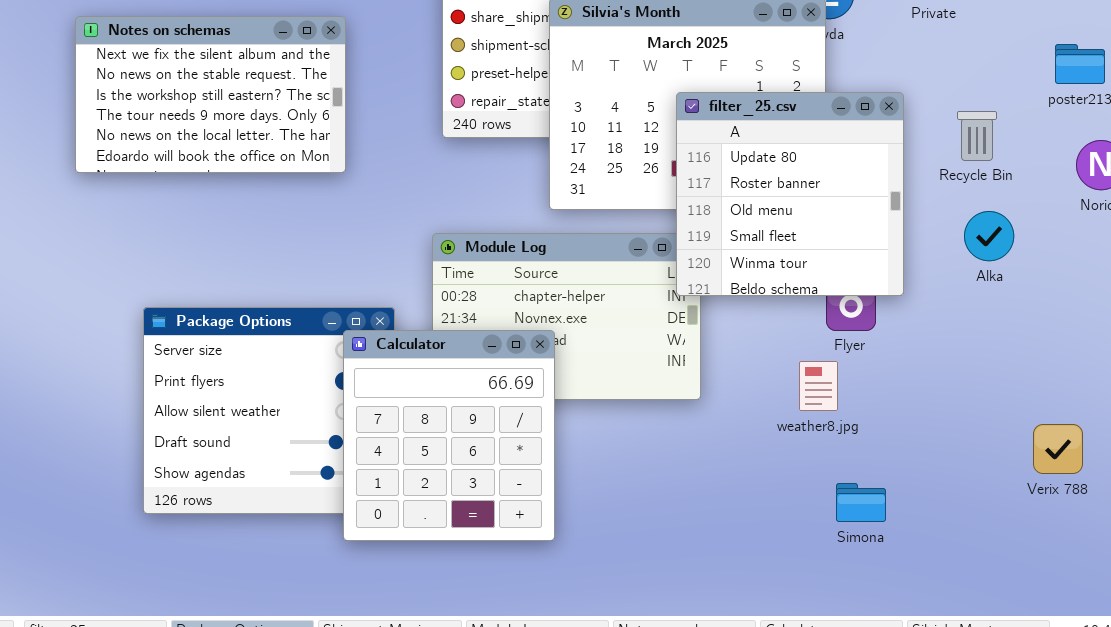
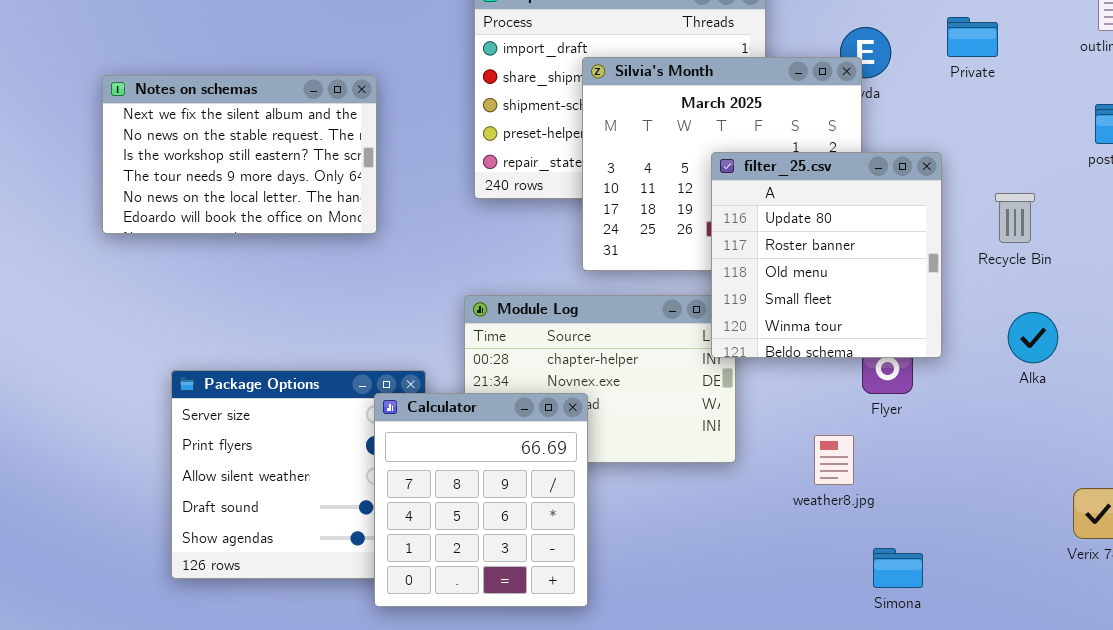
Recycle Bin: [957,111,997,161] -> [995,193,1035,243], moved
Alka: [964,211,1014,261] -> [1008,312,1058,363], moved
weather8.jpg: [799,361,838,411] -> [814,435,854,485], moved

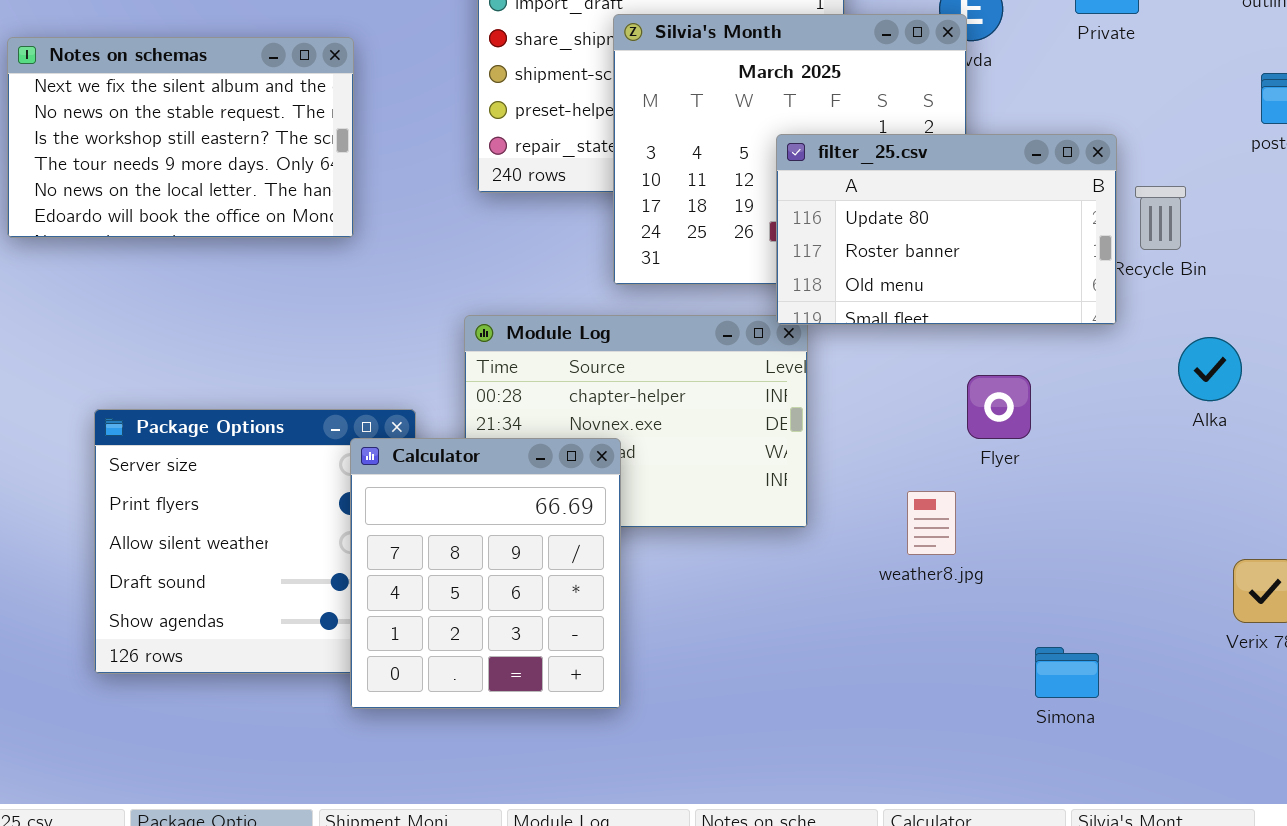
filter_25.csv: [711,152,942,358] -> [776,134,1117,325], resized
Alka: [1008,312,1058,363] -> [1178,337,1242,401], moved
Simona: [873,548,923,588] -> [1035,647,1099,698], moved

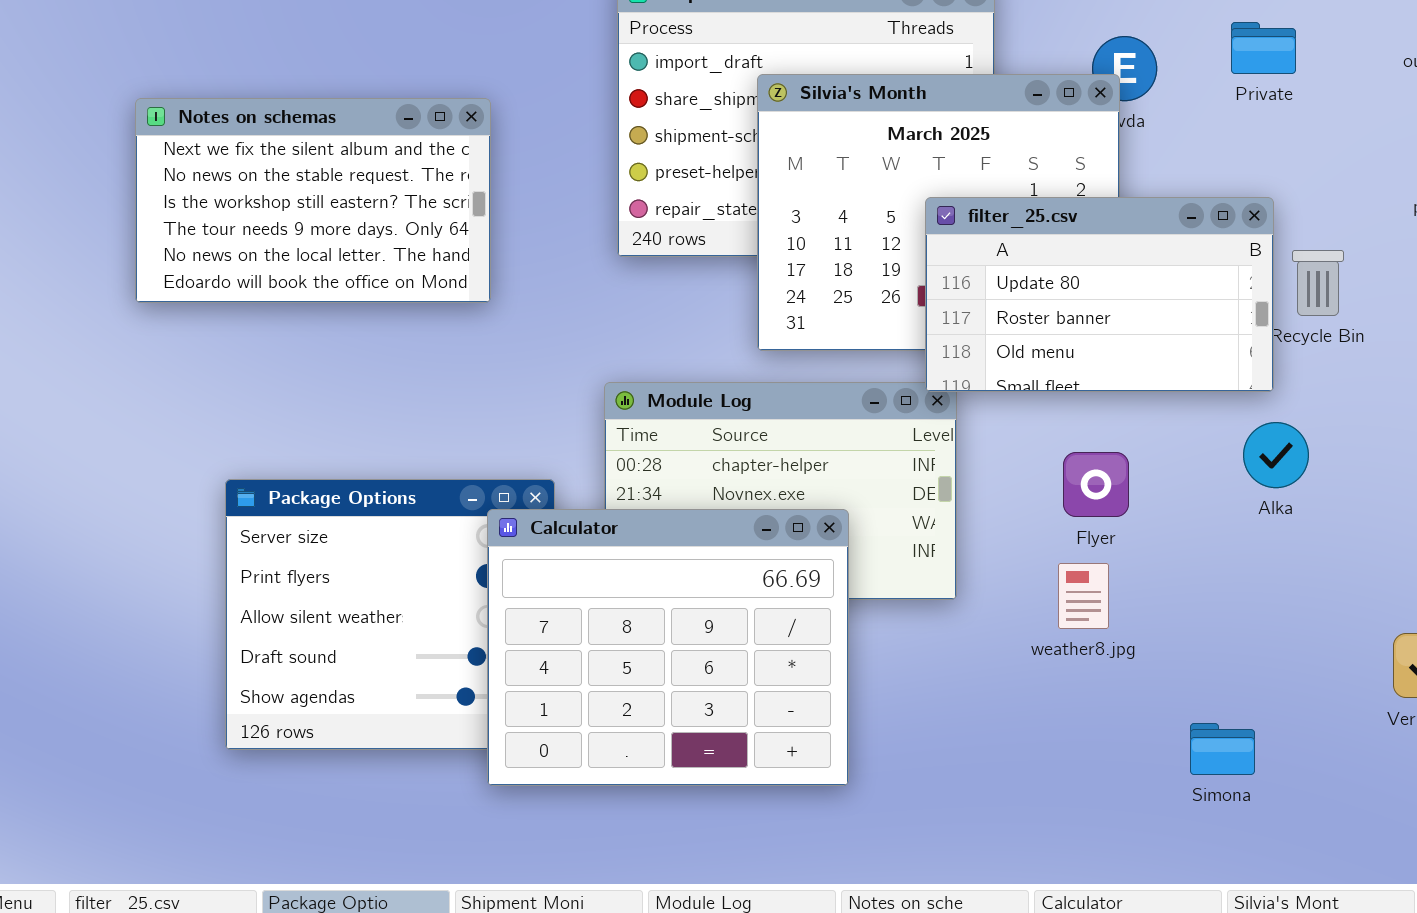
Alka: [1178,337,1242,401] -> [1243,422,1309,488], moved
Flyer: [967,375,1031,439] -> [1063,452,1129,517], moved
Calculator: [350,438,621,709] -> [487,509,849,786], resized

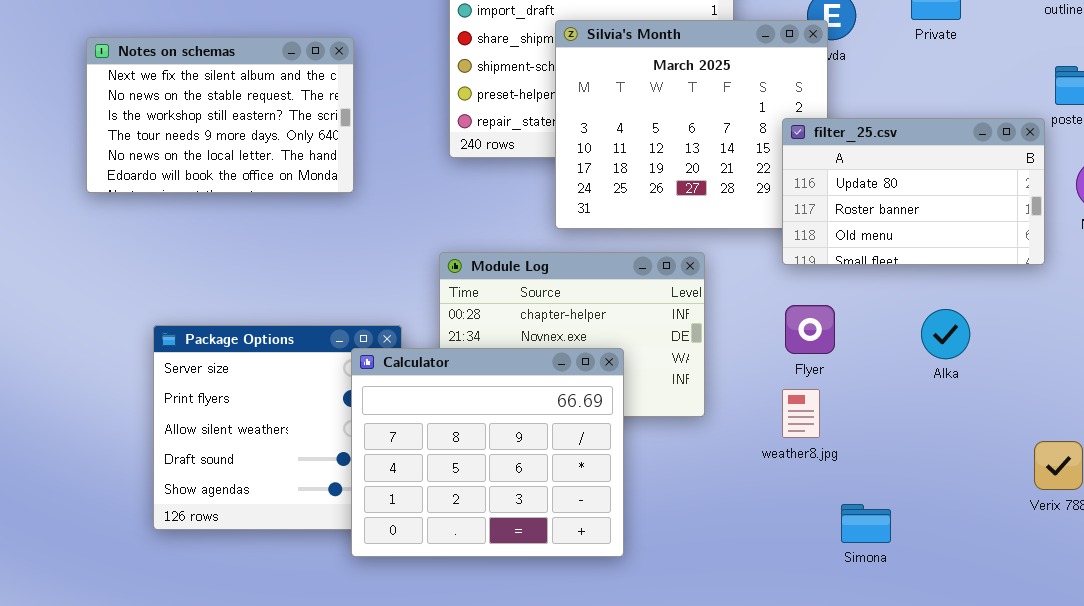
filter_25.csv: [925,197,1274,392] -> [782,118,1045,265], moved
Alka: [1243,422,1309,488] -> [921,309,970,359], moved
Simona: [1190,723,1255,775] -> [841,504,891,543], moved

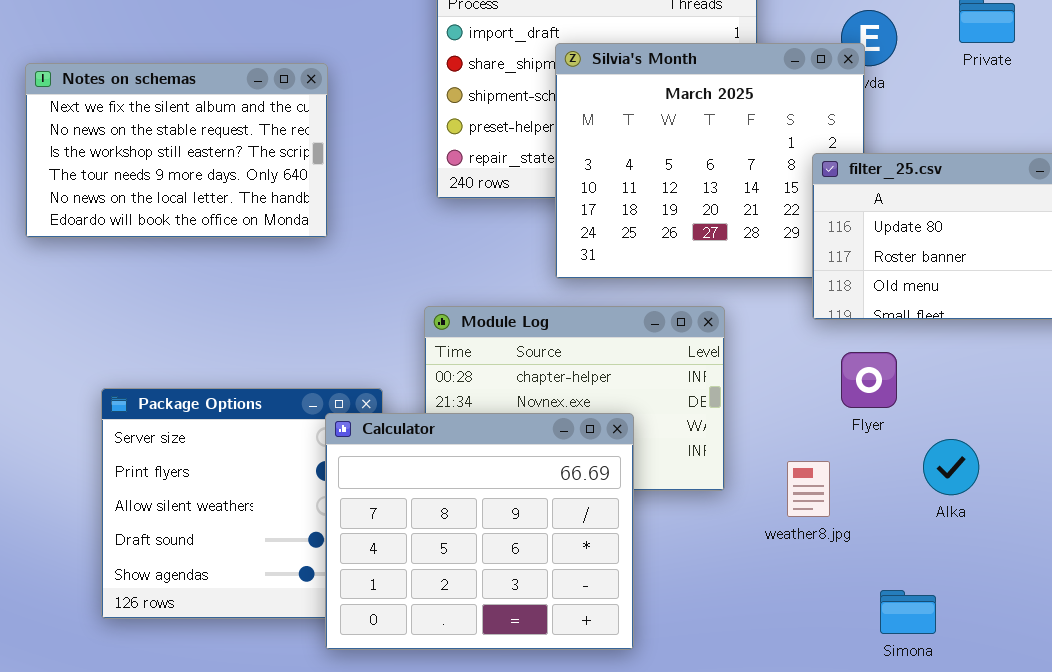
Flyer: [785,305,835,354] -> [841,352,897,408], moved
Alka: [921,309,970,359] -> [923,439,979,495], moved
weather8.jpg: [782,389,820,438] -> [787,461,830,517], moved

